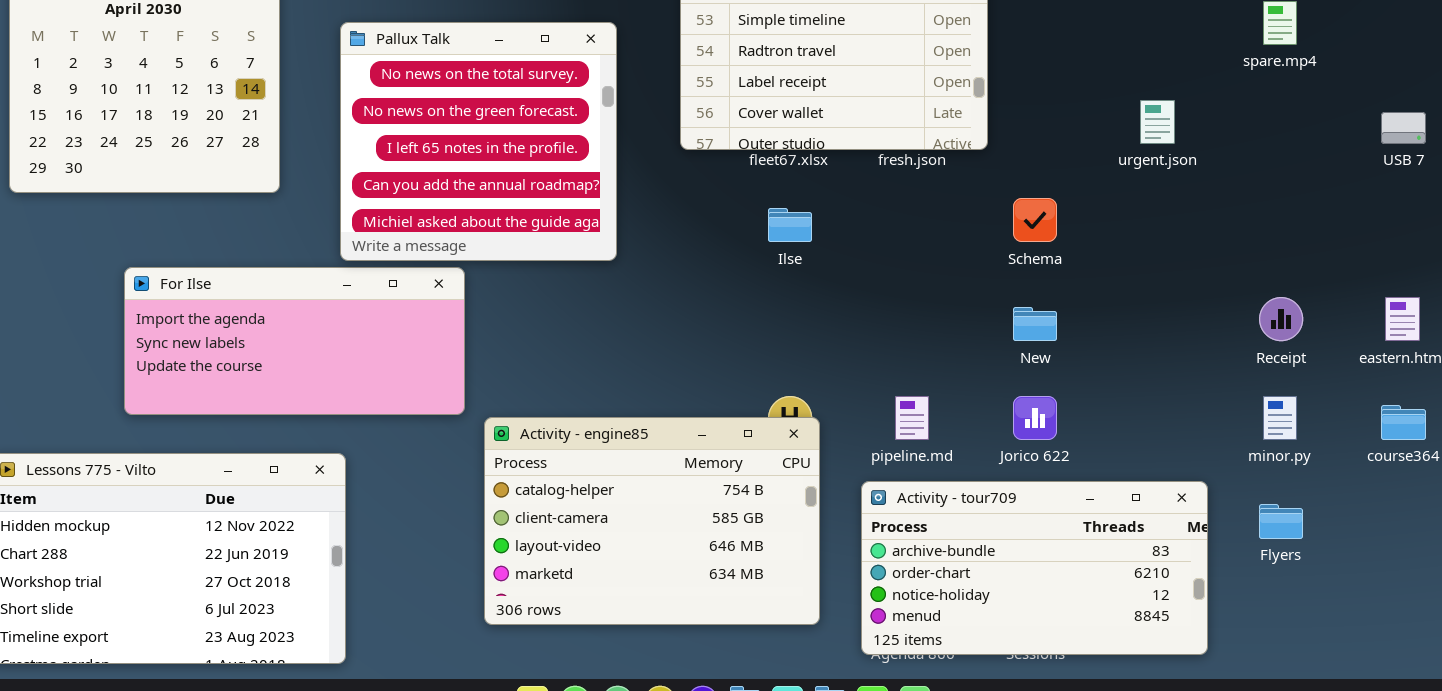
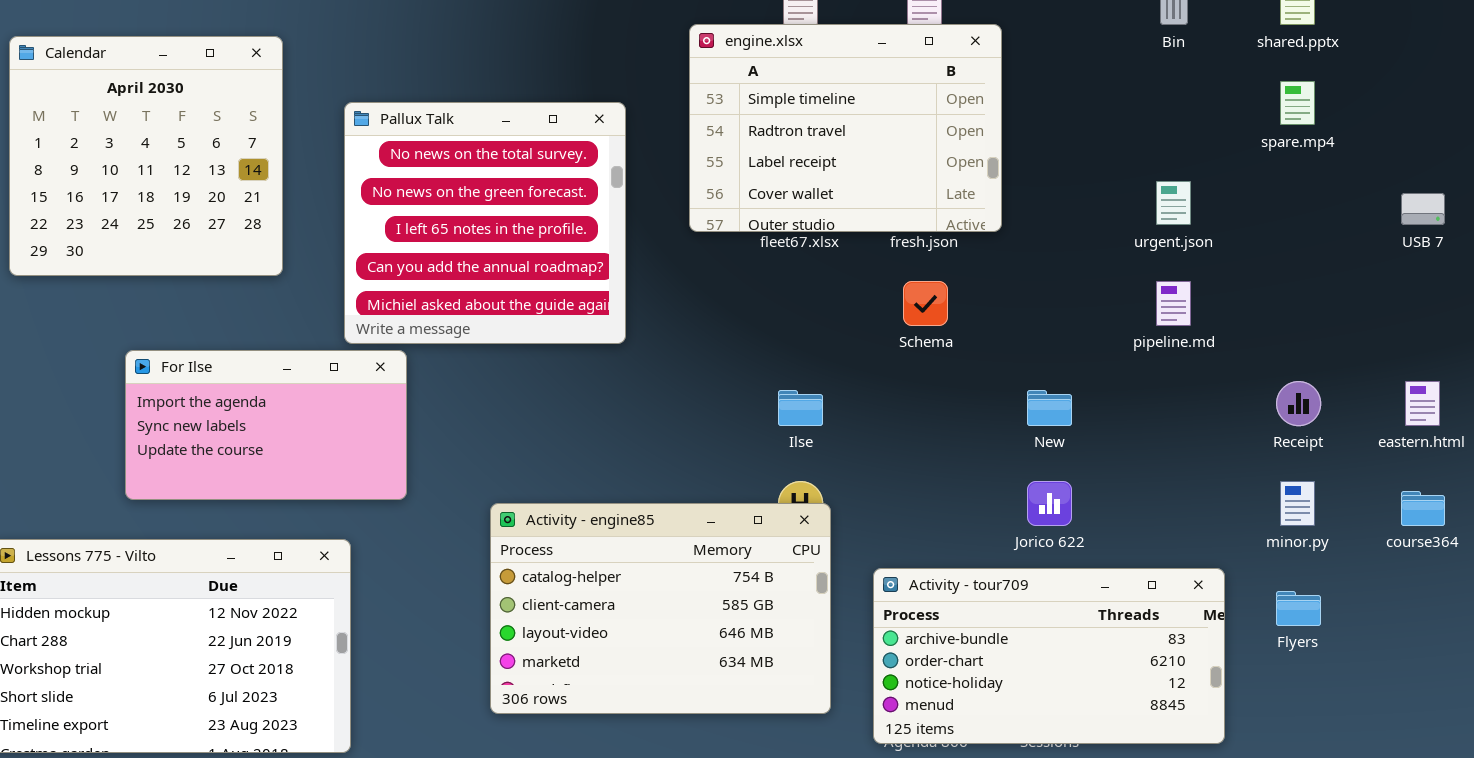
Schema: [1013,198,1057,242] -> [903,281,948,326], moved
Ilse: [768,208,812,242] -> [778,390,823,426], moved
For Ilse: [124,267,465,415] -> [125,350,407,500], resized
pipeline.md: [895,396,929,440] -> [1156,281,1191,326], moved

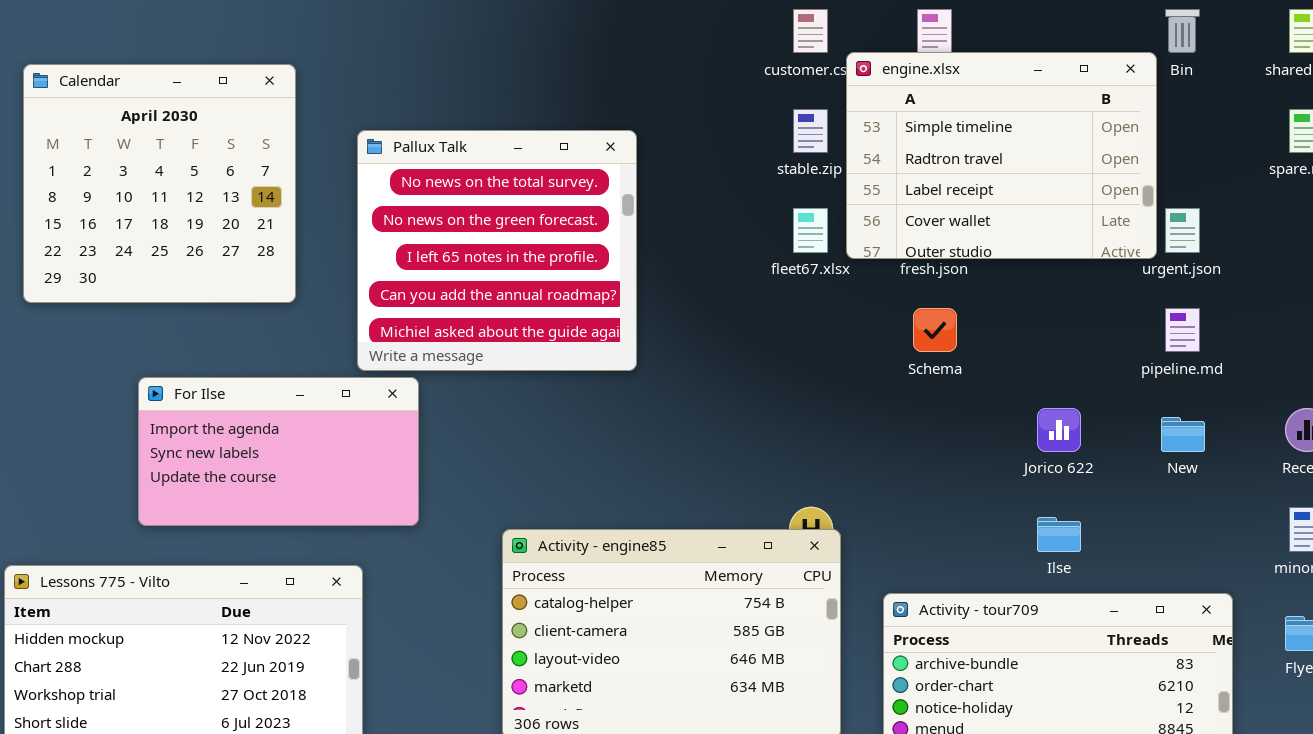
engine.xlsx: [689,24,1002,232] -> [846,52,1157,259], moved
Ilse: [778,390,823,426] -> [1037,517,1081,552], moved
New: [1027,390,1072,426] -> [1161,417,1205,452], moved
Jorico 622: [1027,481,1072,526] -> [1037,408,1081,452], moved

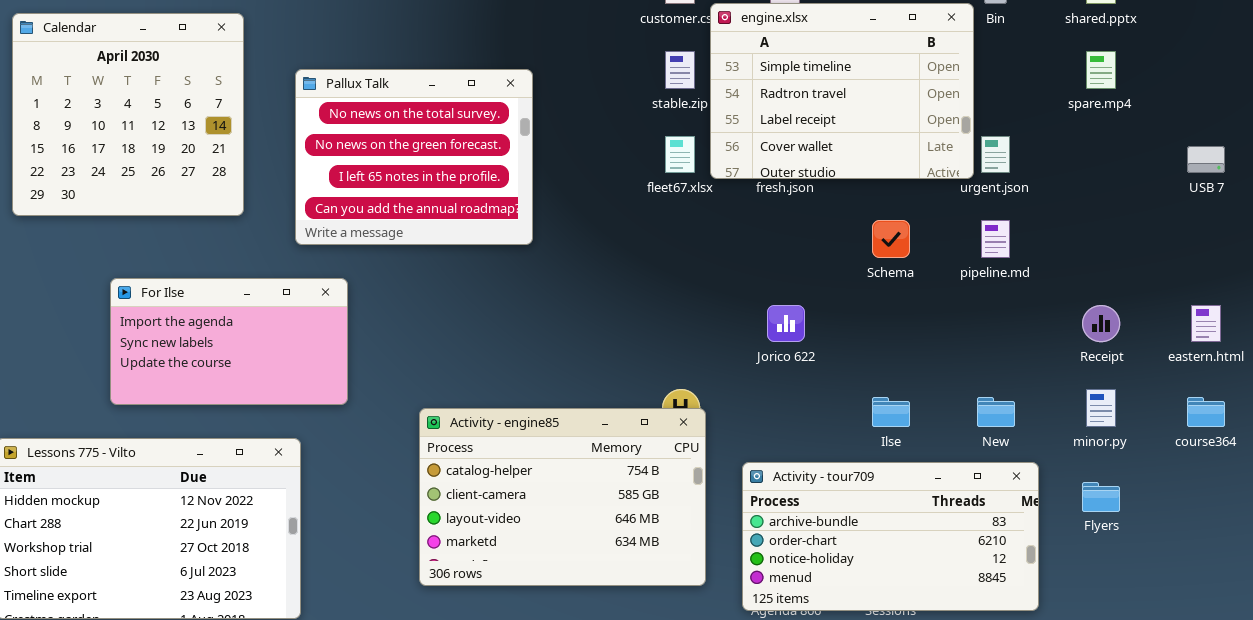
Pallux Talk: [357,130,637,371] -> [295,69,533,245], resized
Schema: [913,308,957,352] -> [872,220,910,258], moved
Jorico 622: [1037,408,1081,452] -> [767,305,805,342], moved
New: [1161,417,1205,452] -> [977,397,1015,427], moved

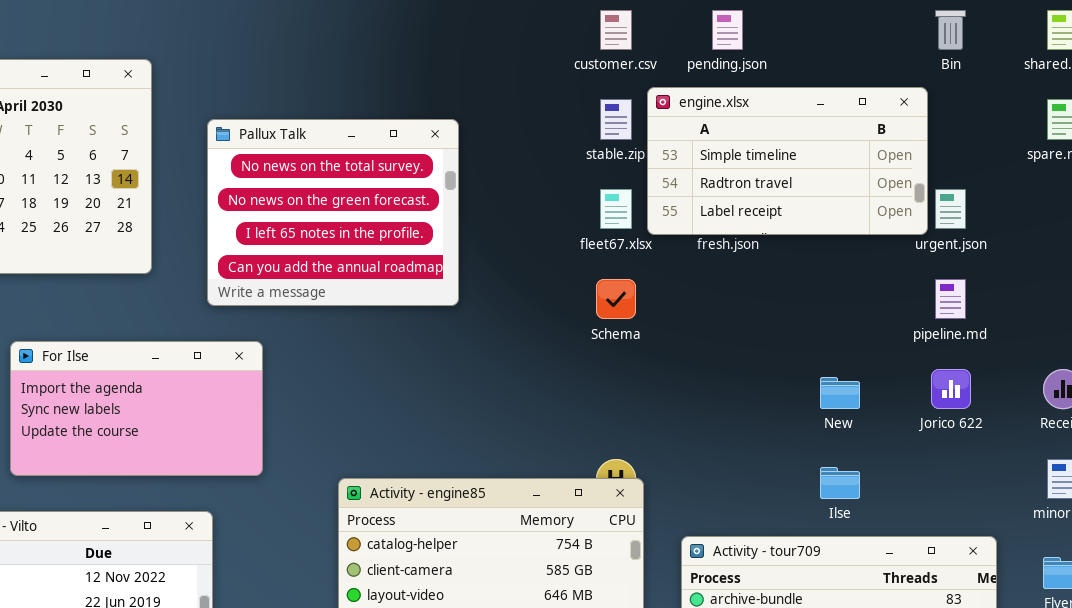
engine.xlsx: [710,3,974,179] -> [647,87,928,235], resized
Schema: [872,220,910,258] -> [596,279,636,319], moved
Jorico 622: [767,305,805,342] -> [931,369,971,409], moved
New: [977,397,1015,427] -> [820,377,860,409], moved

